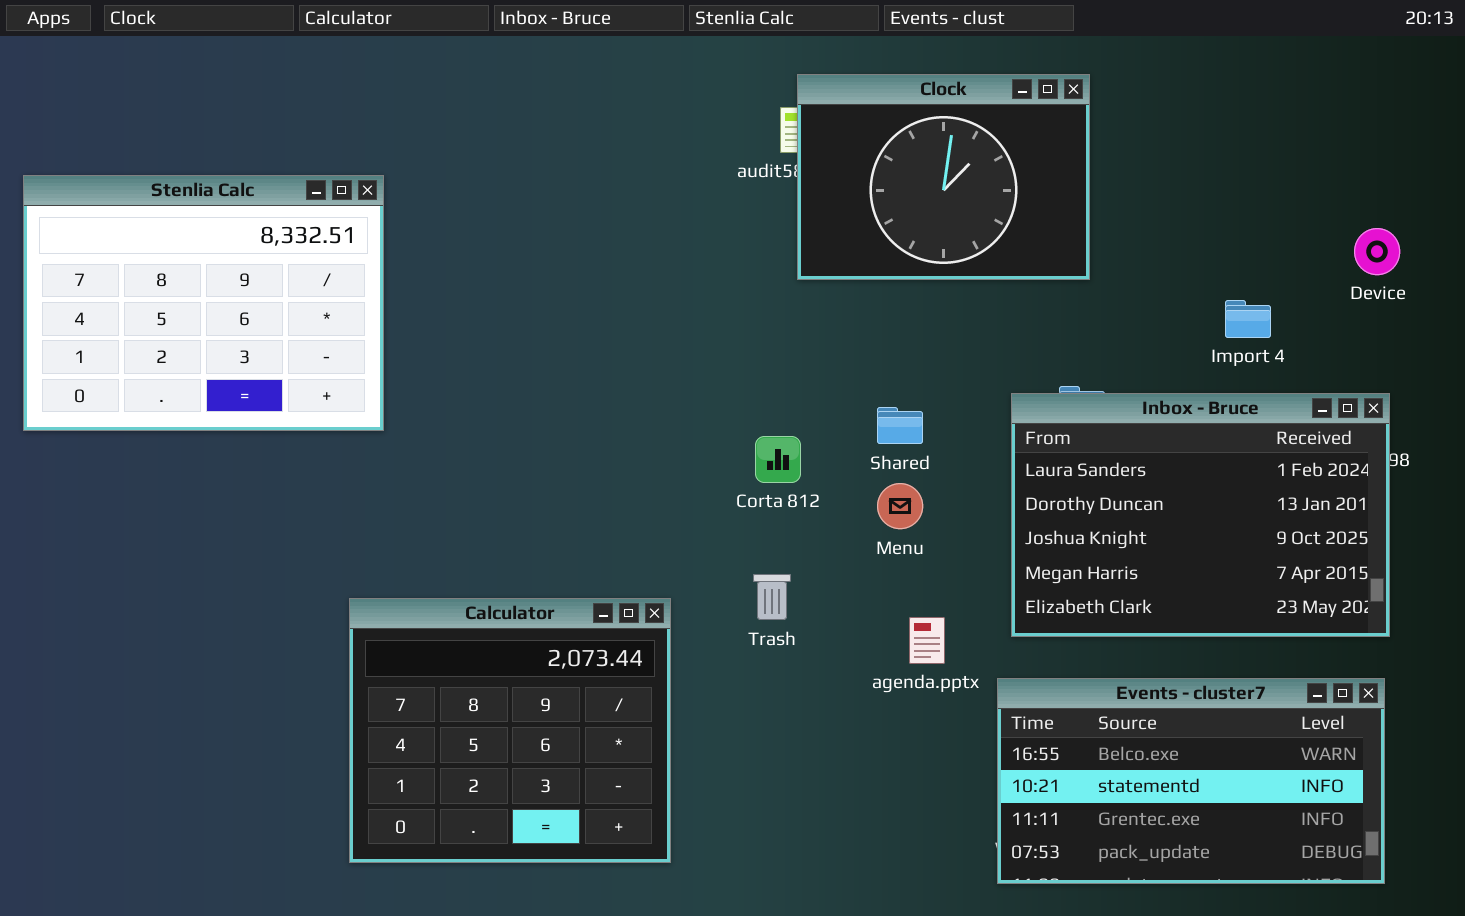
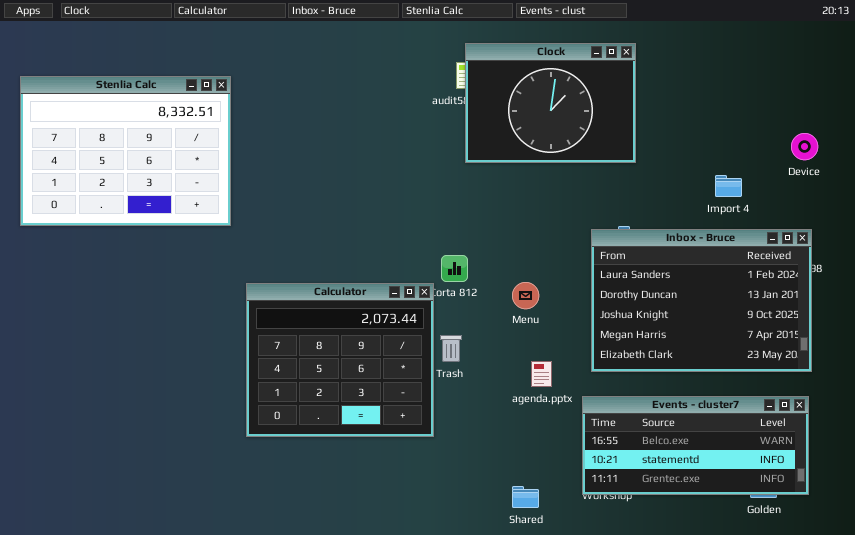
Stenlia Calc: [23,175,384,431] -> [20,76,231,226], moved
Shared: [877,407,923,444] -> [512,486,539,508], moved
Calculator: [349,598,671,863] -> [246,283,434,437], moved
Events - cluster7: [997,678,1385,884] -> [582,396,809,495], resized

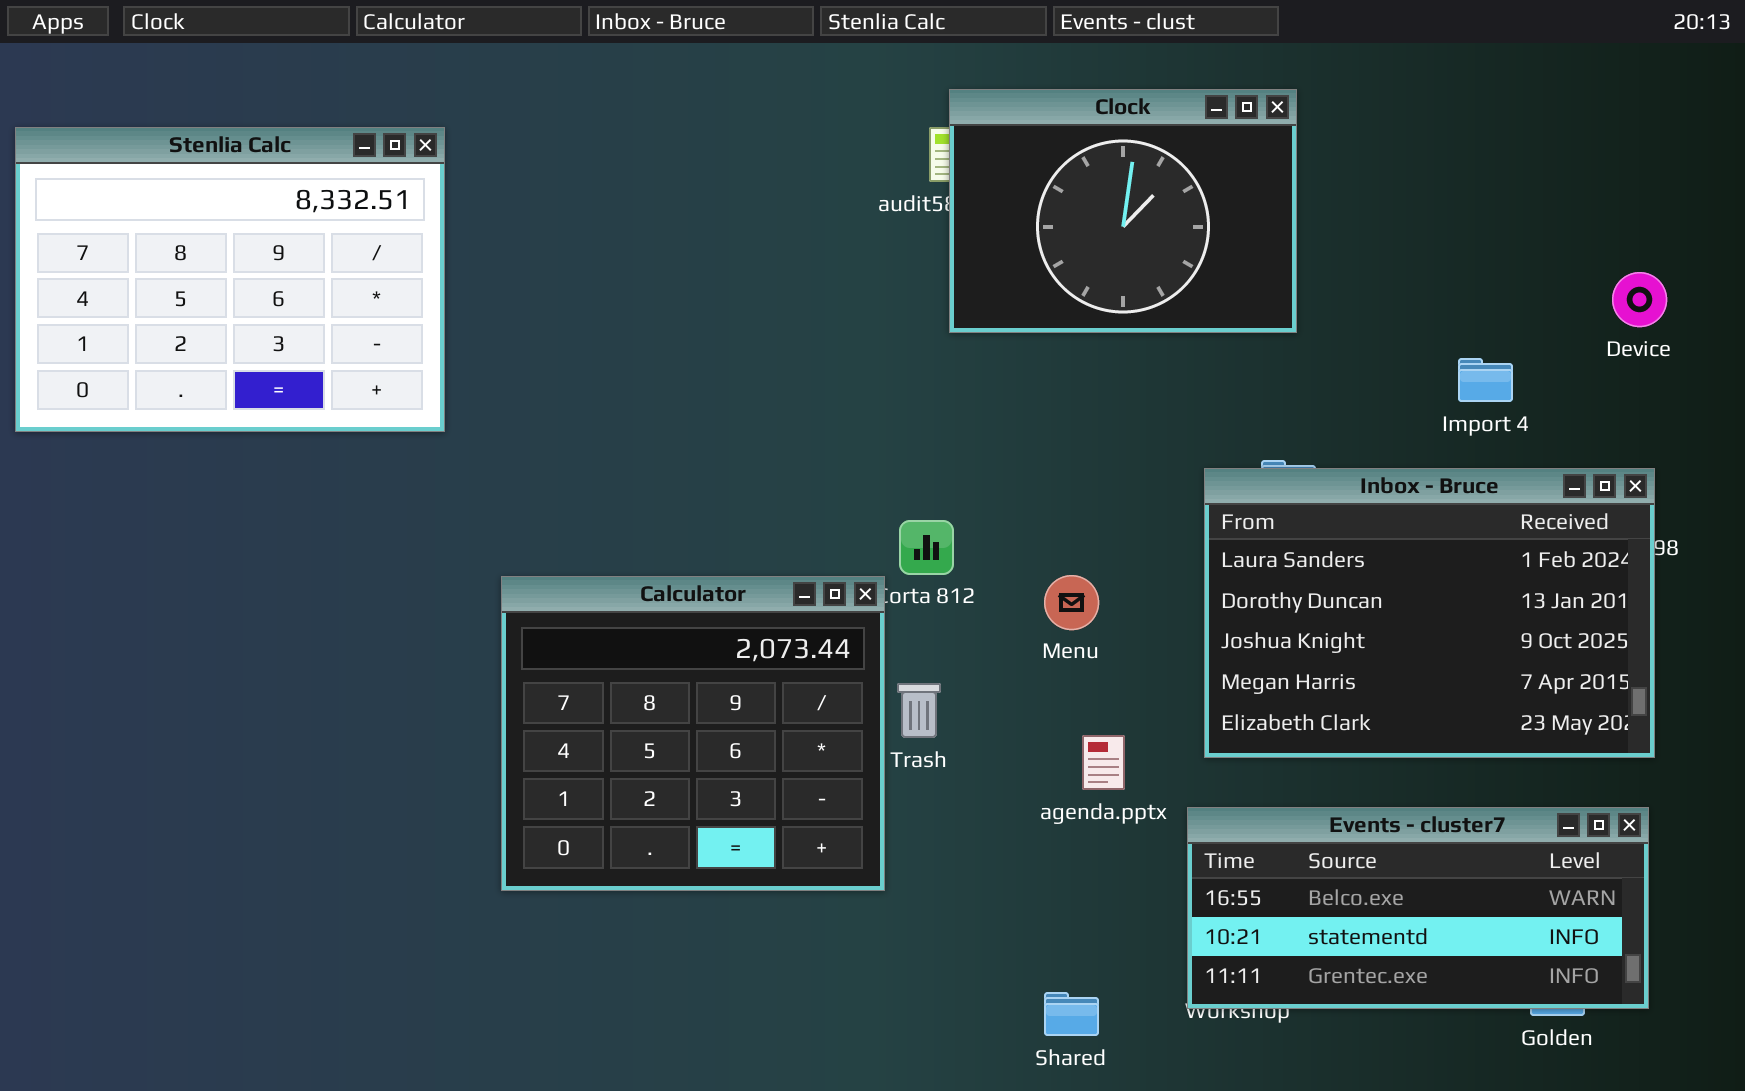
Stenlia Calc: [20,76,231,226] -> [15,127,445,432], moved

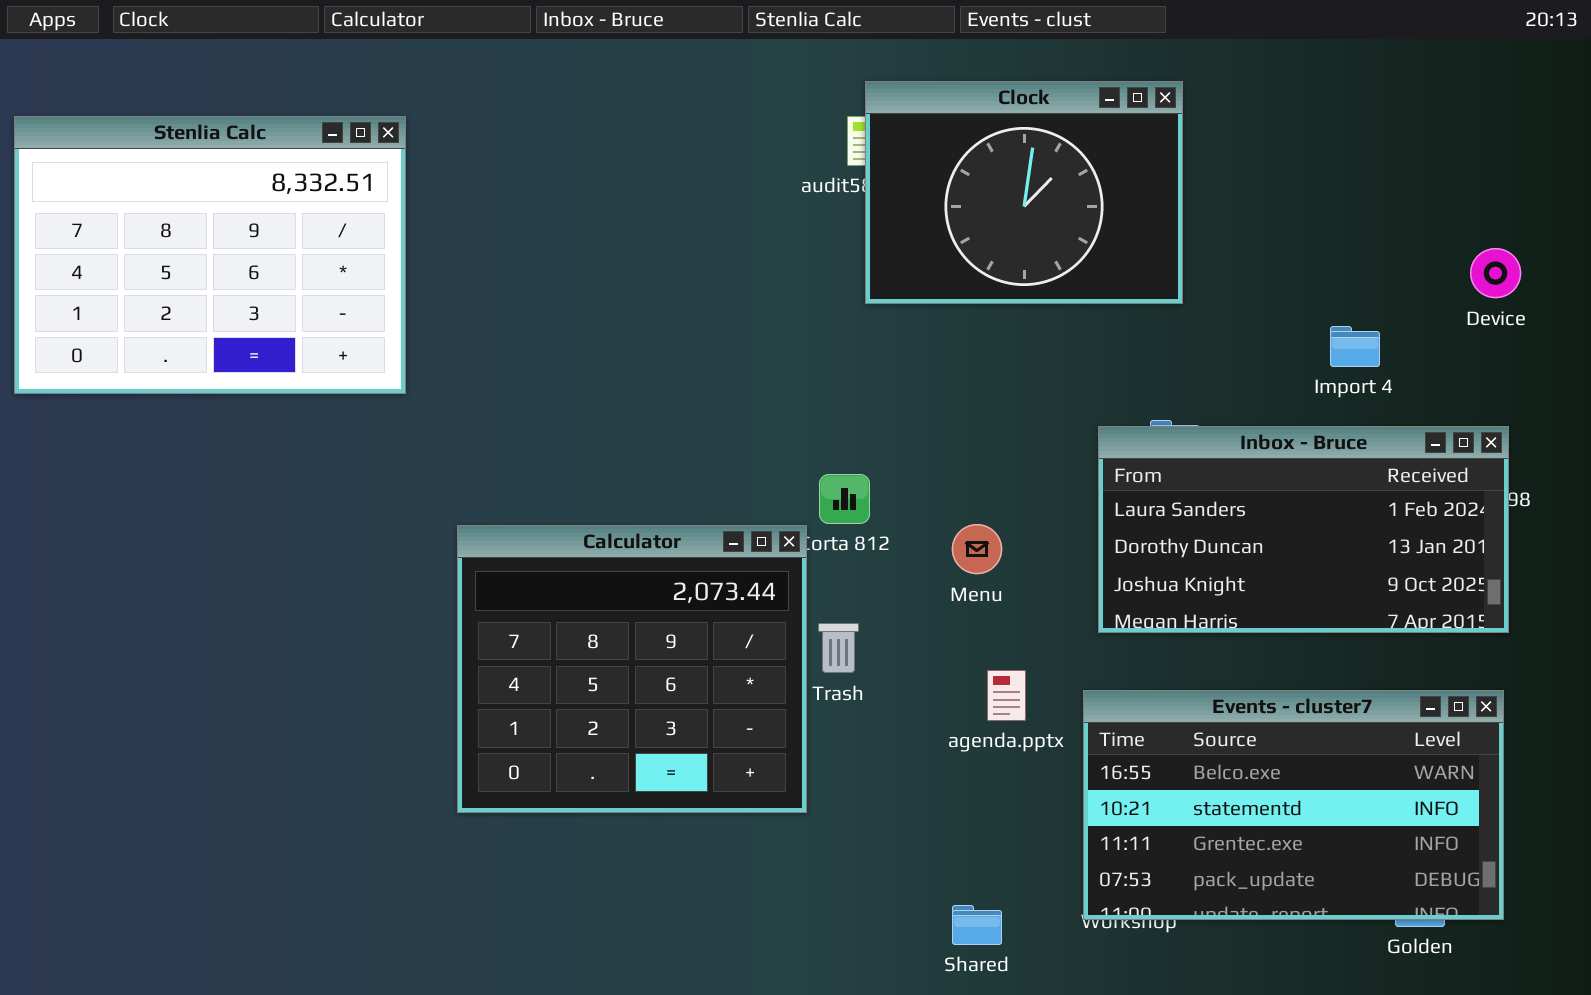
Inbox - Bruce: [1204,468,1655,758] -> [1098,426,1509,633], resized
Events - cluster7: [1187,807,1649,1009] -> [1083,690,1504,920], resized

